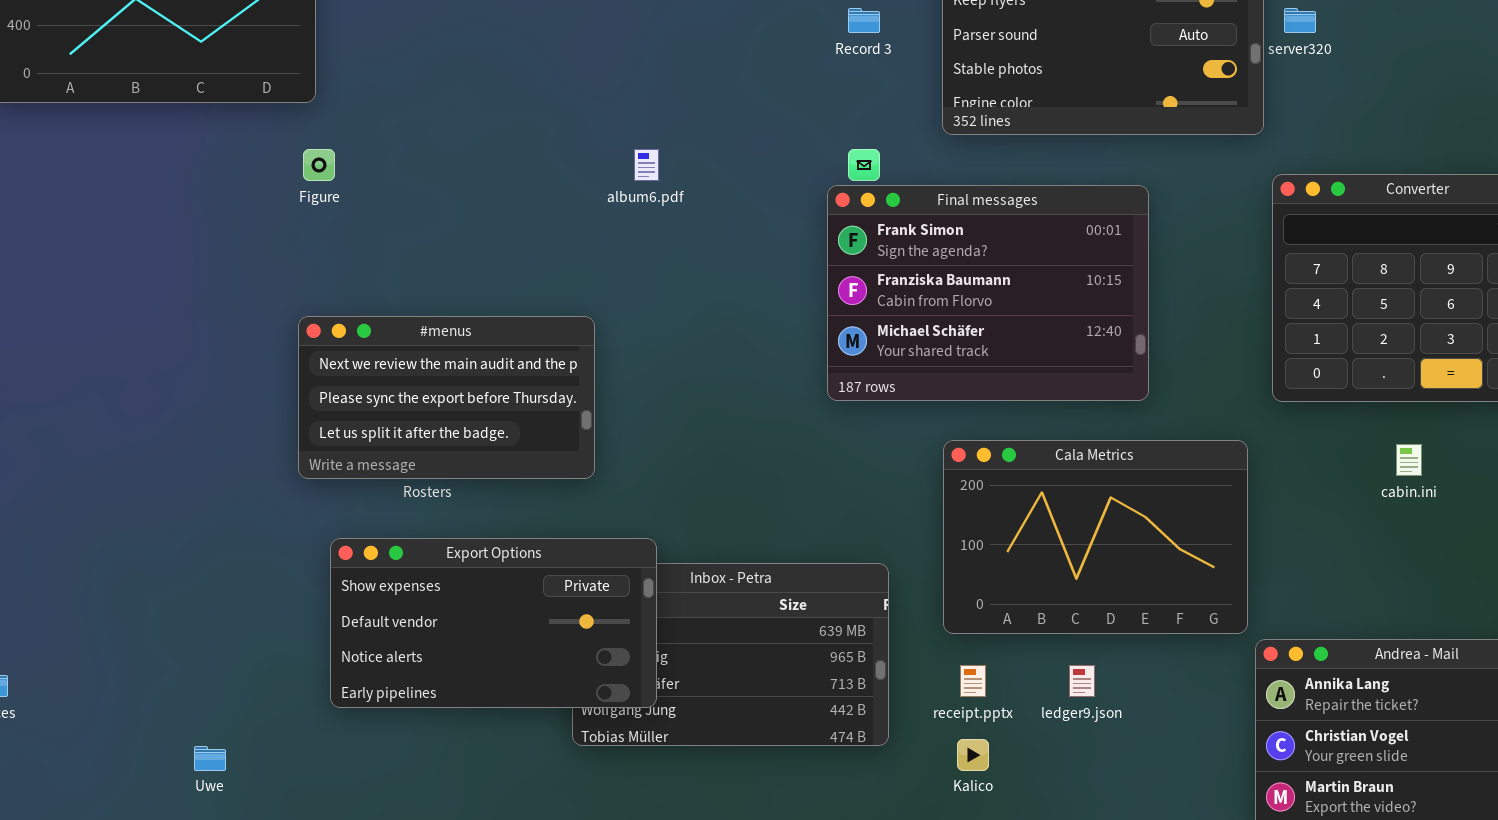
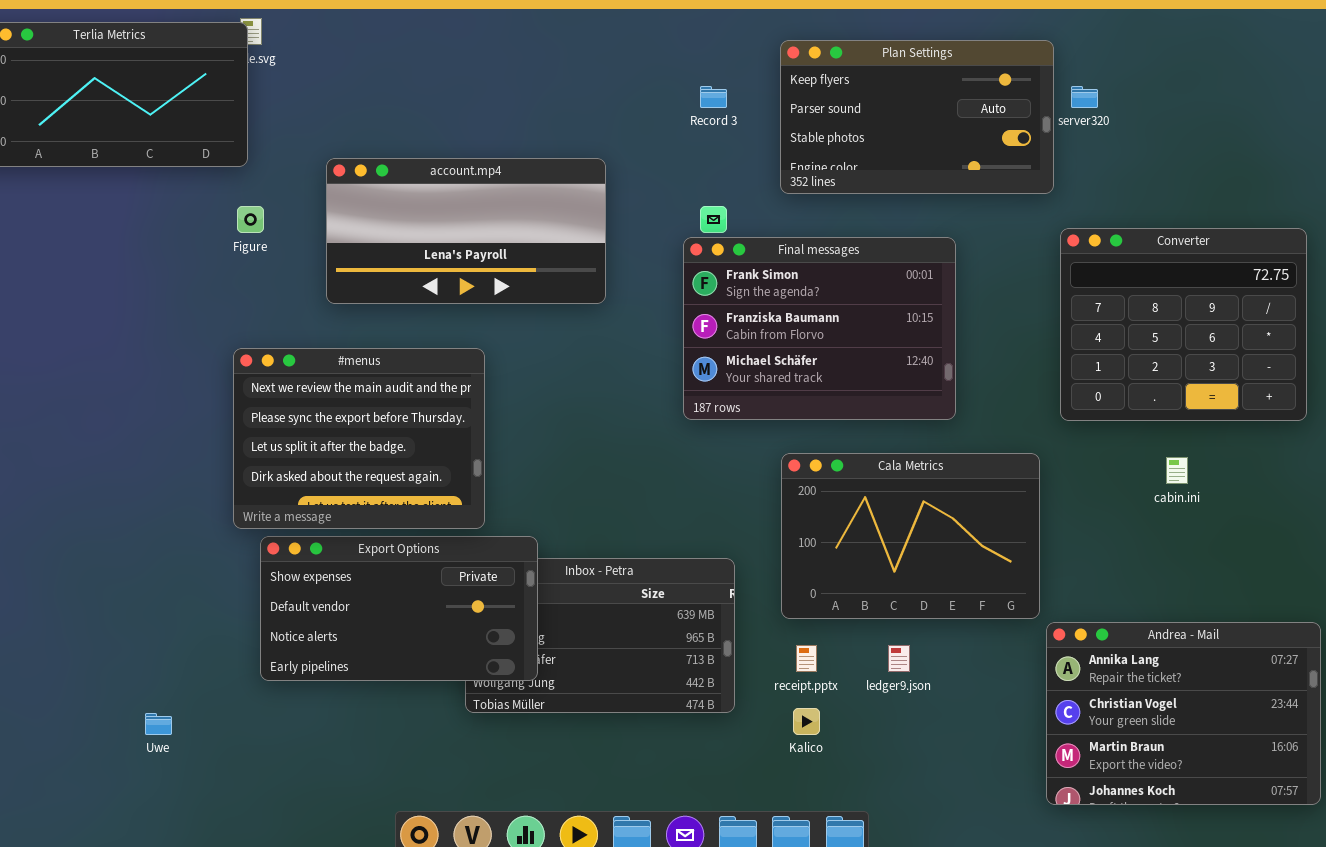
account.mp4: none -> [326,158,606,304], opened
#menus: [298,316,595,479] -> [233,348,485,529], resized

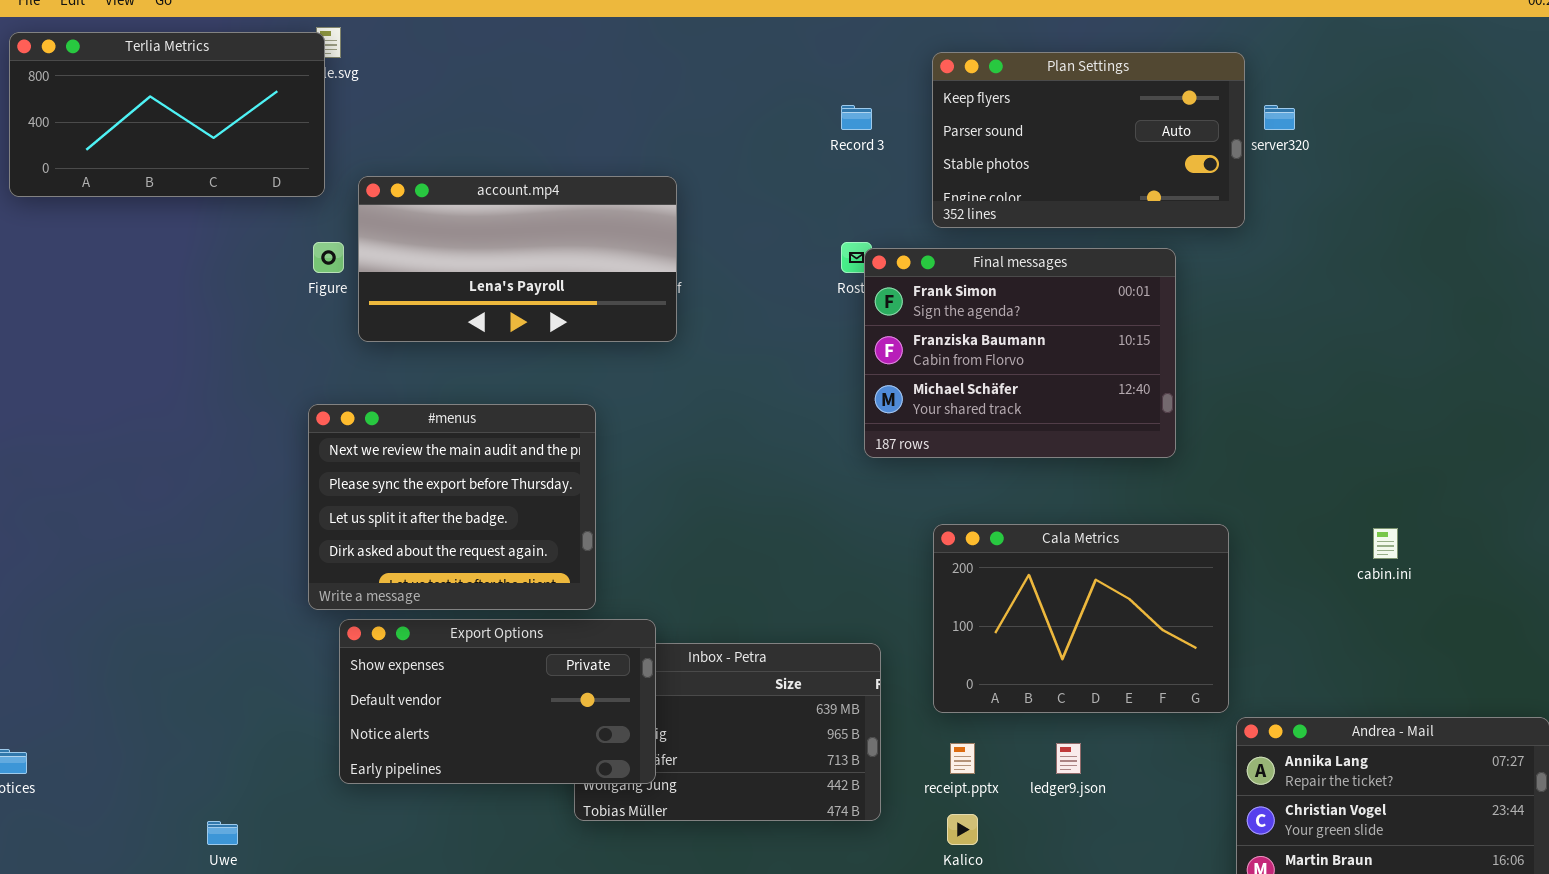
account.mp4: [326,158,606,304] -> [358,176,677,342], moved
Converter: [1060,228,1307,421] -> none, closed
Final messages: [683,237,956,420] -> [864,248,1176,458], moved

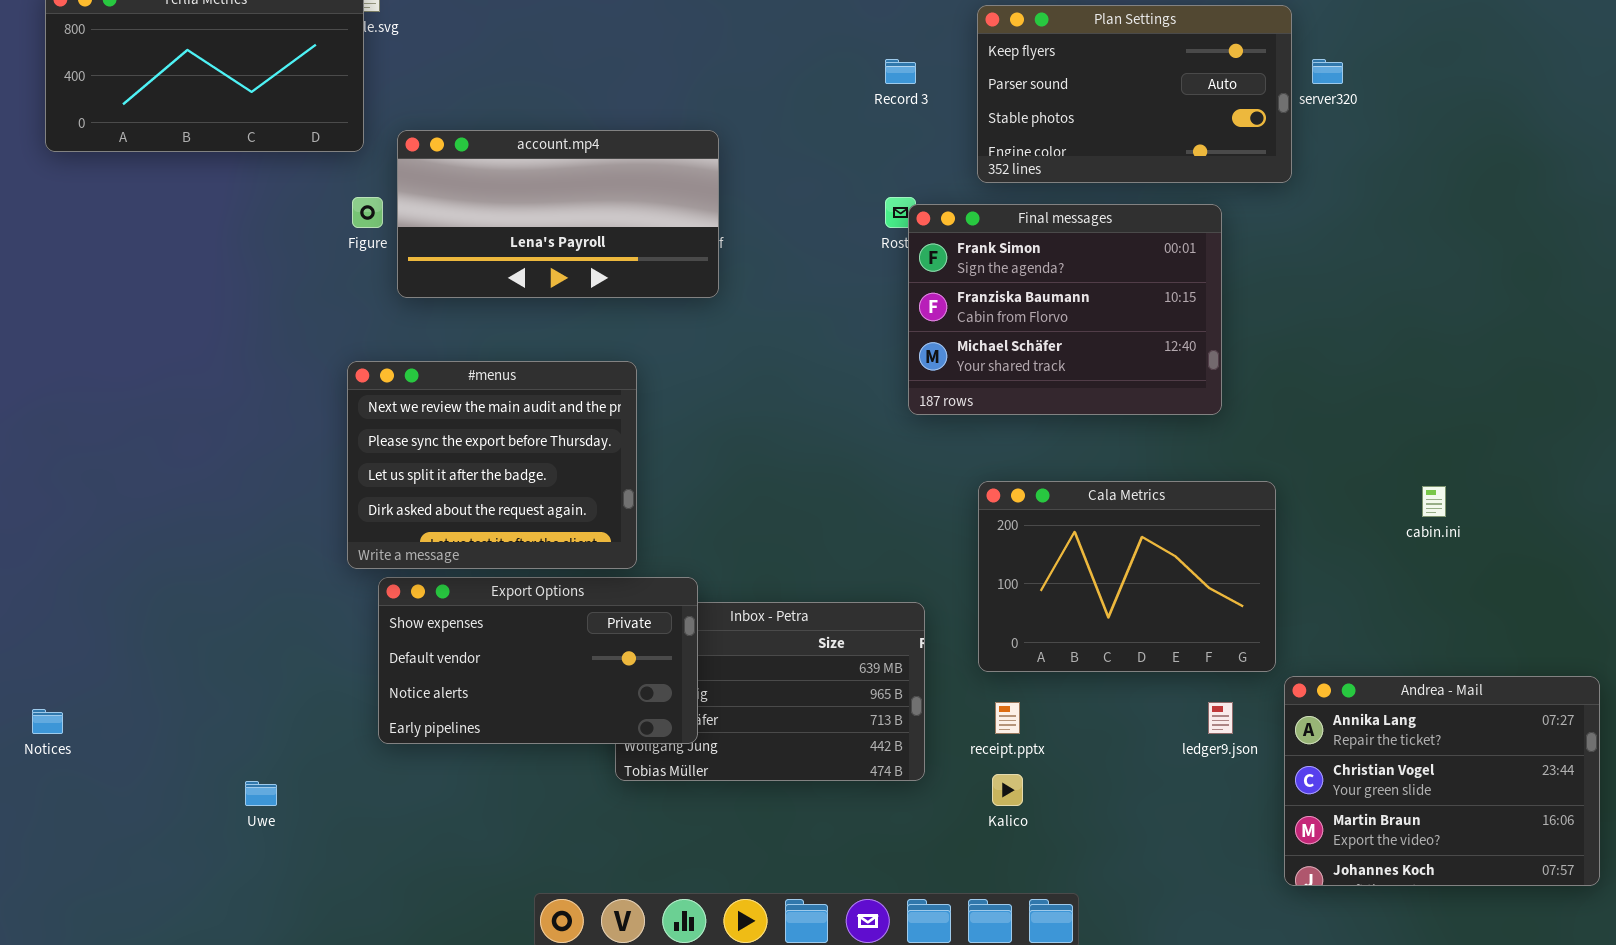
ledger9.json: [1056,743,1081,774] -> [1208,702,1233,734], moved

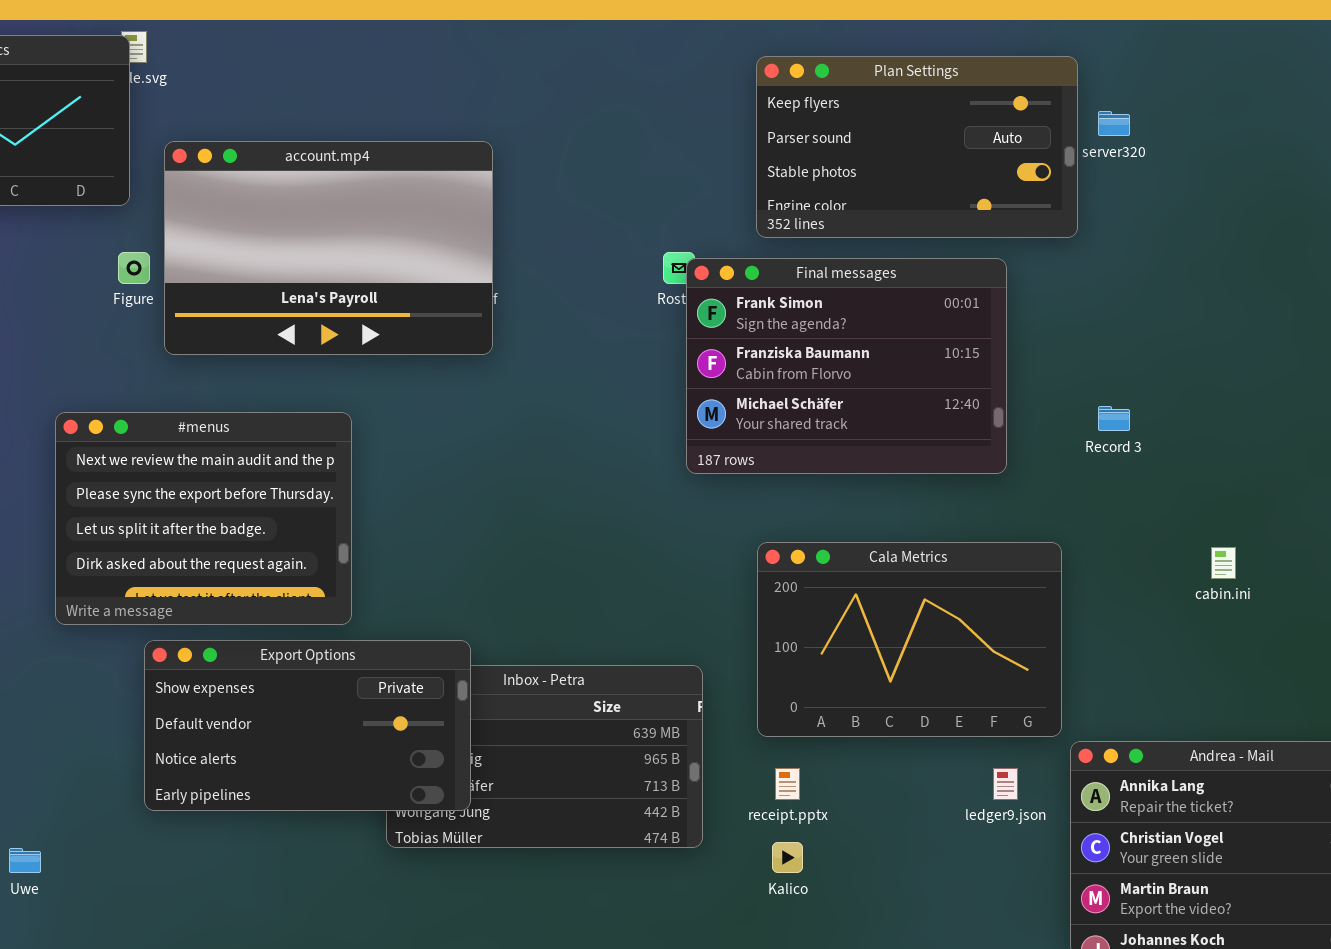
Record 3: [885,59,916,84] -> [1098,406,1130,431], moved
account.mp4: [397,130,719,298] -> [164,141,493,355], resized
#menus: [347,361,637,569] -> [55,412,352,625], moved

